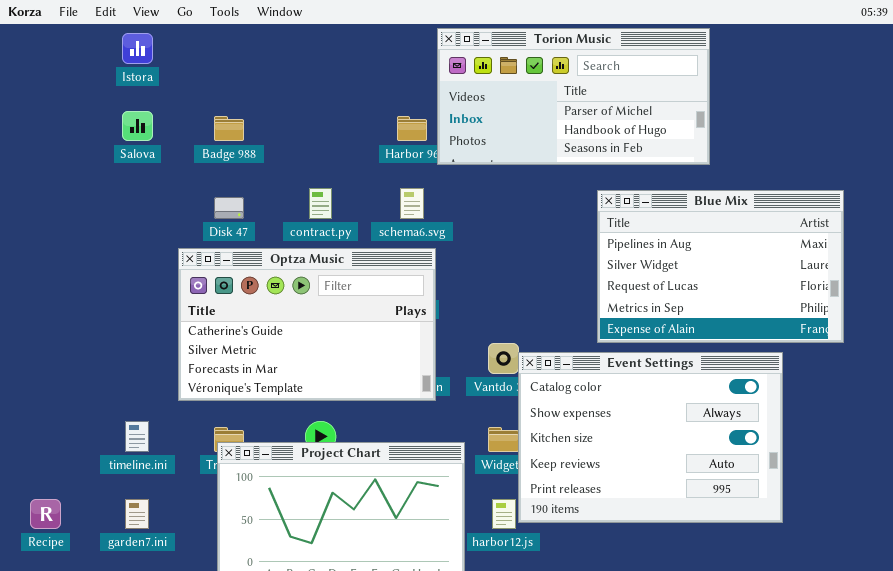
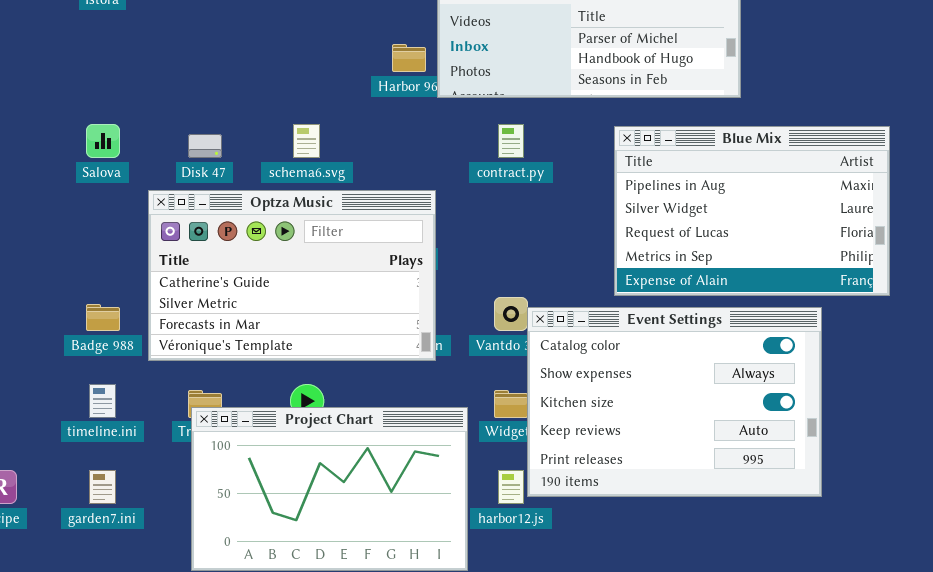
Salova: [122,111,153,141] -> [86,124,120,158], moved
Badge 988: [214,116,244,141] -> [86,304,120,331], moved
contract.py: [309,188,332,219] -> [498,124,524,158], moved
schema6.svg: [400,188,424,219] -> [293,124,320,158], moved

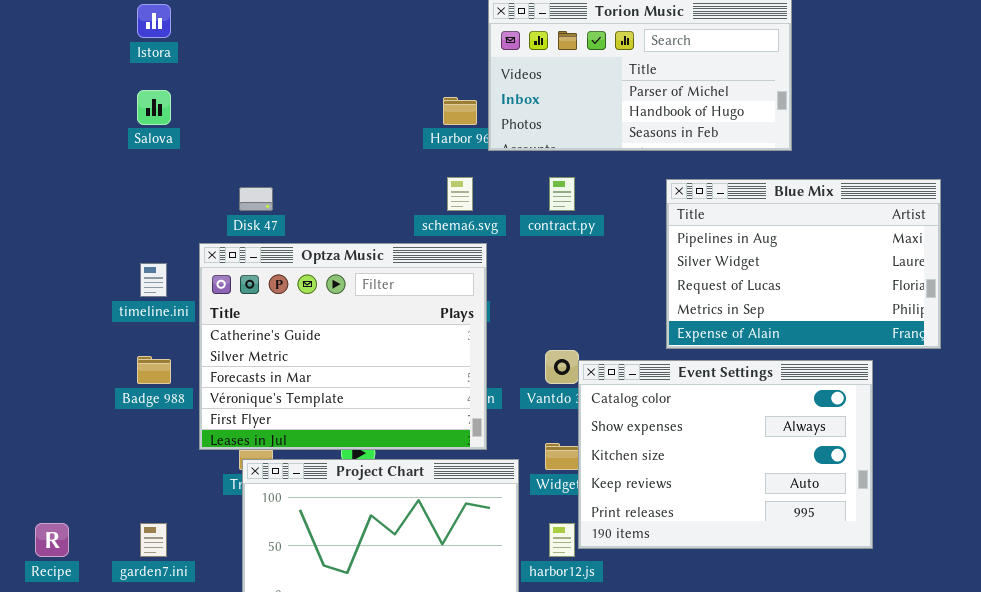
Salova: [86,124,120,158] -> [137,90,171,125], moved
schema6.svg: [293,124,320,158] -> [447,177,473,211], moved
Optza Music: [148,190,436,361] -> [199,243,487,450], resized
timeline.ini: [89,384,116,418] -> [140,263,167,297], moved

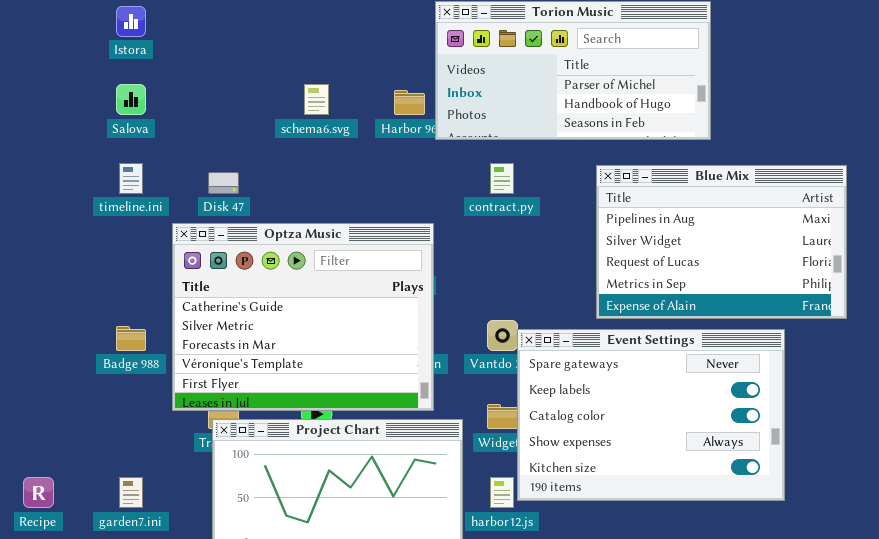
schema6.svg: [447,177,473,211] -> [304,84,329,115], moved
timeline.ini: [140,263,167,297] -> [119,163,143,194], moved
Event Settings: [578,360,873,549] -> [517,329,785,501], scrolled up 2 rows

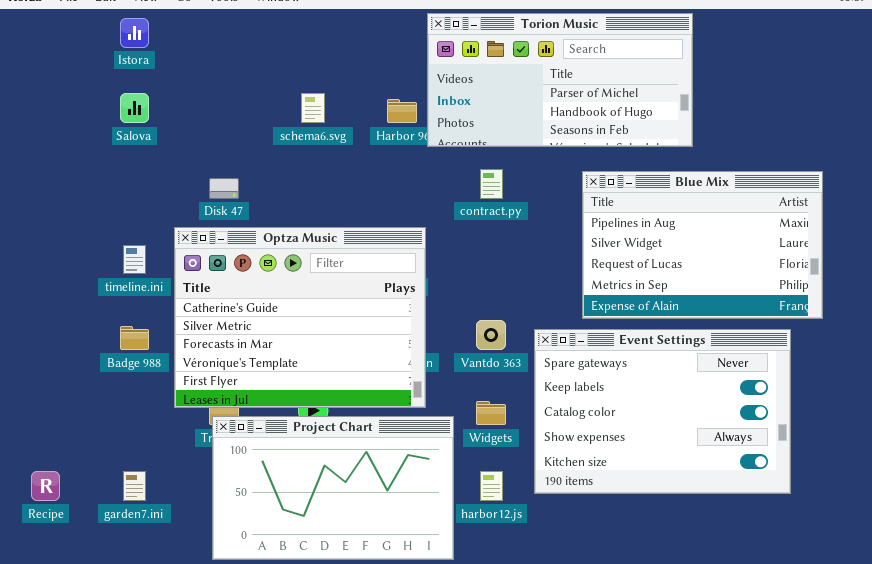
timeline.ini: [119,163,143,194] -> [123,245,146,274], moved
Event Settings: [517,329,785,501] -> [534,329,791,494], moved

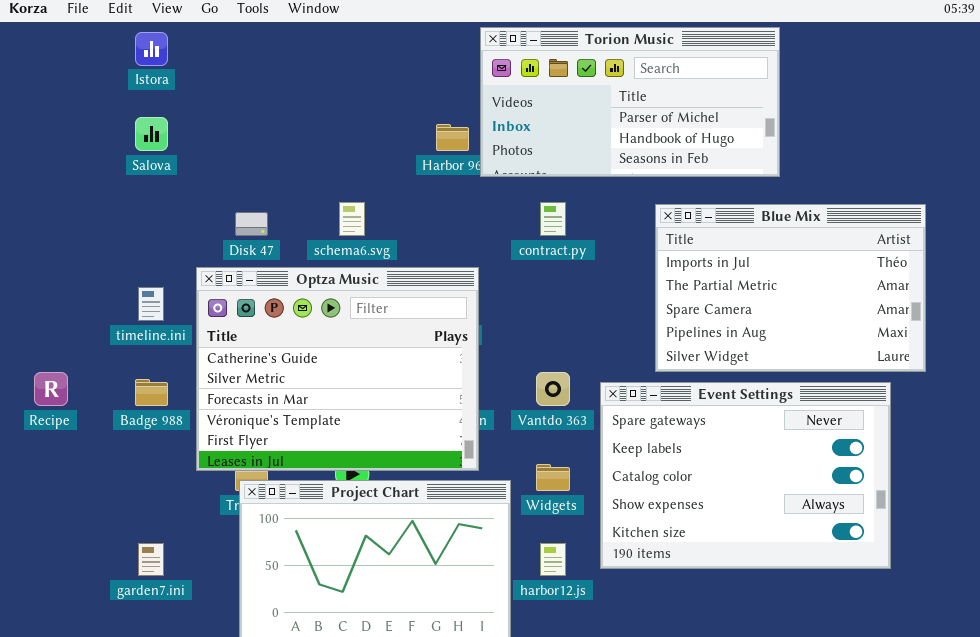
schema6.svg: [301,93,325,123] -> [339,202,365,236], moved
Blue Mix: [582,171,823,319] -> [655,204,926,372], scrolled up 3 rows
Recipe: [31,471,60,501] -> [34,372,68,406], moved

